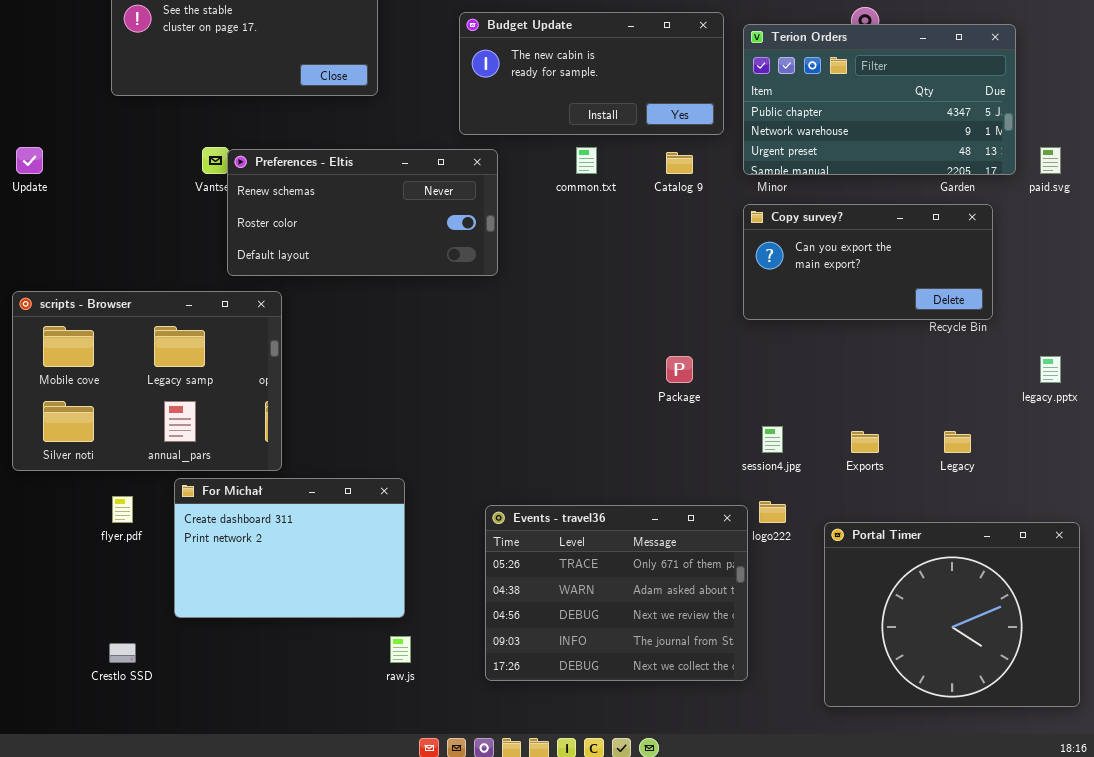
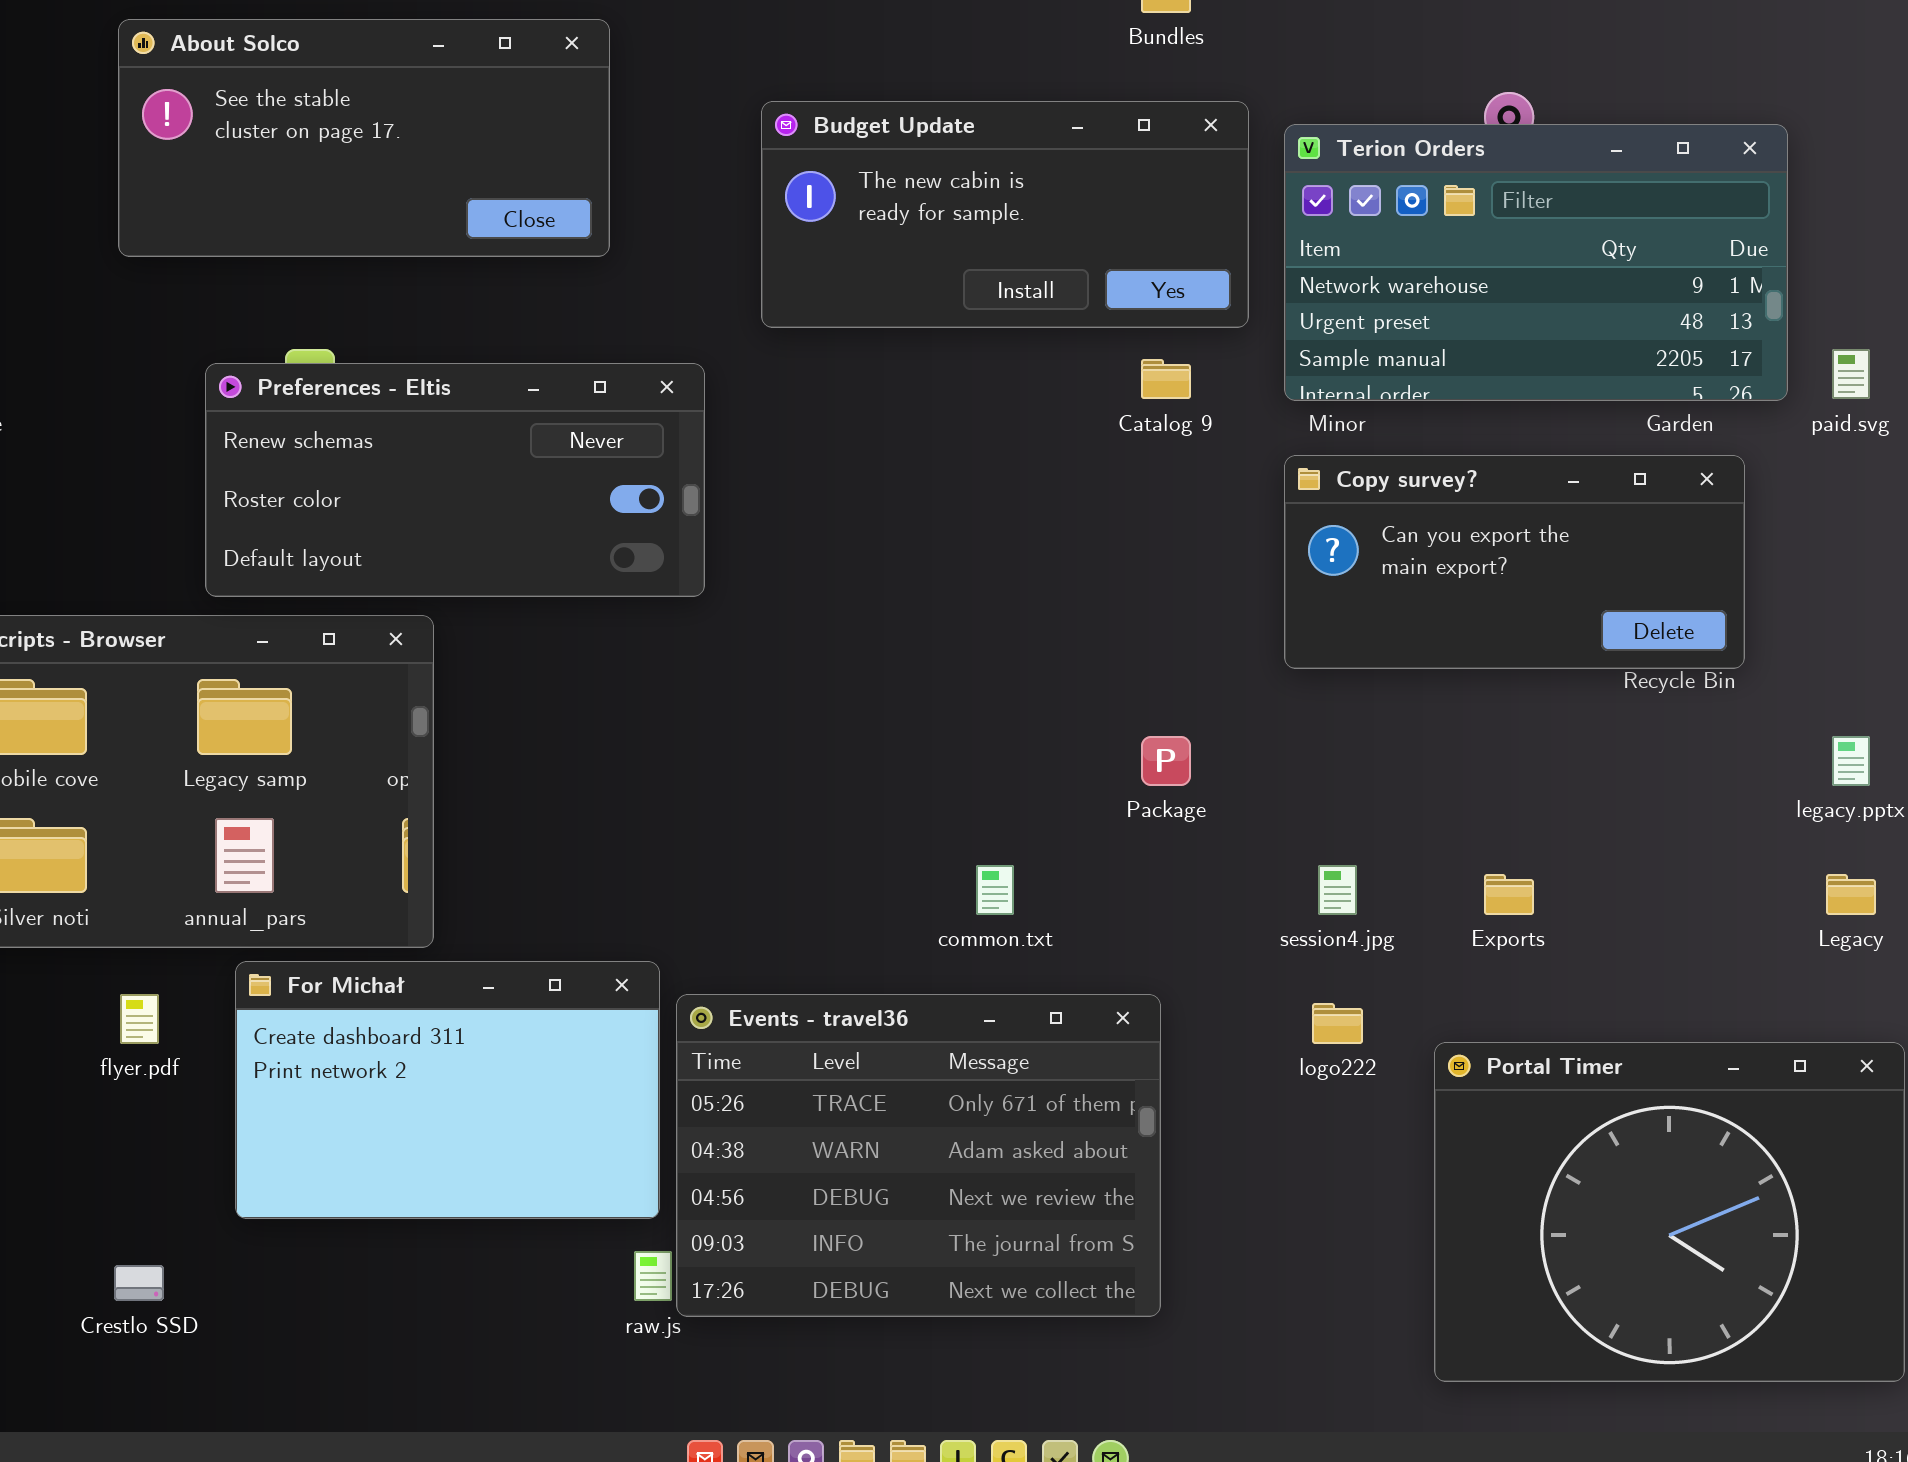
Terion Orders: [743,24,1016,175] -> [1284,124,1788,401], scrolled down 1 row
common.txt: [576,147,597,174] -> [976,865,1014,915], moved
Preferences - Eltis: [227,149,498,276] -> [205,363,705,597], moved
Legacy: [944,431,971,453] -> [1826,874,1876,915], moved
Events - travel36: [485,505,748,681] -> [676,994,1161,1317], moved

